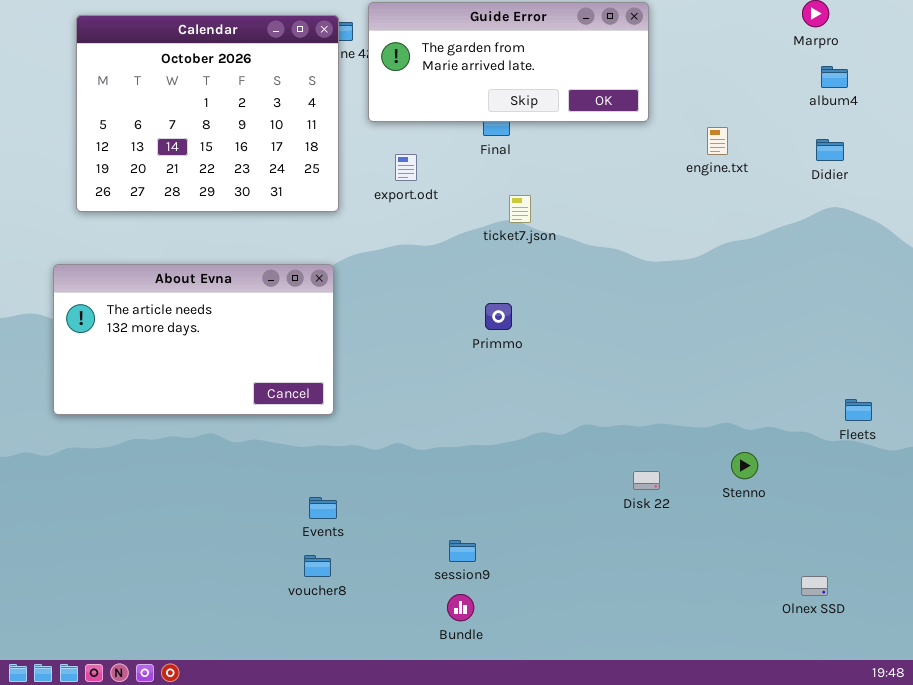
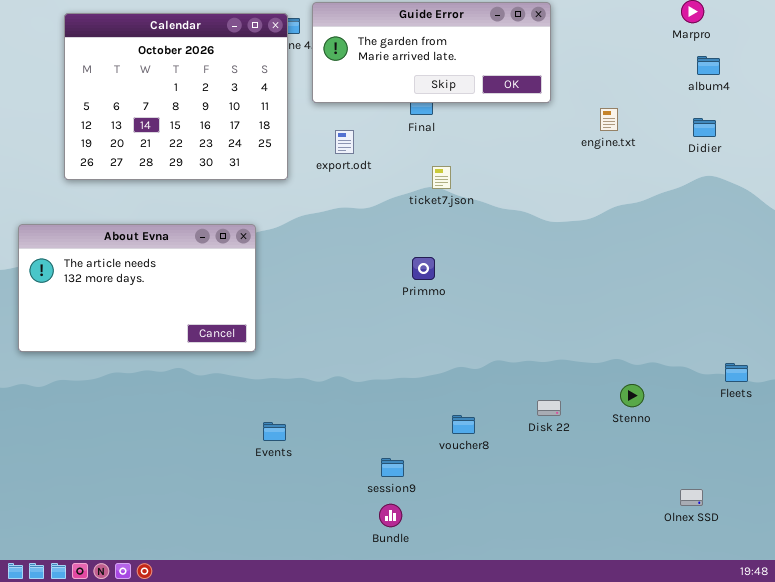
About Evna: [53,264,334,415] -> [18,224,256,352], moved
Fleets: [845,399,872,421] -> [725,363,748,382], moved
voucher8: [304,555,331,577] -> [452,415,475,434], moved

